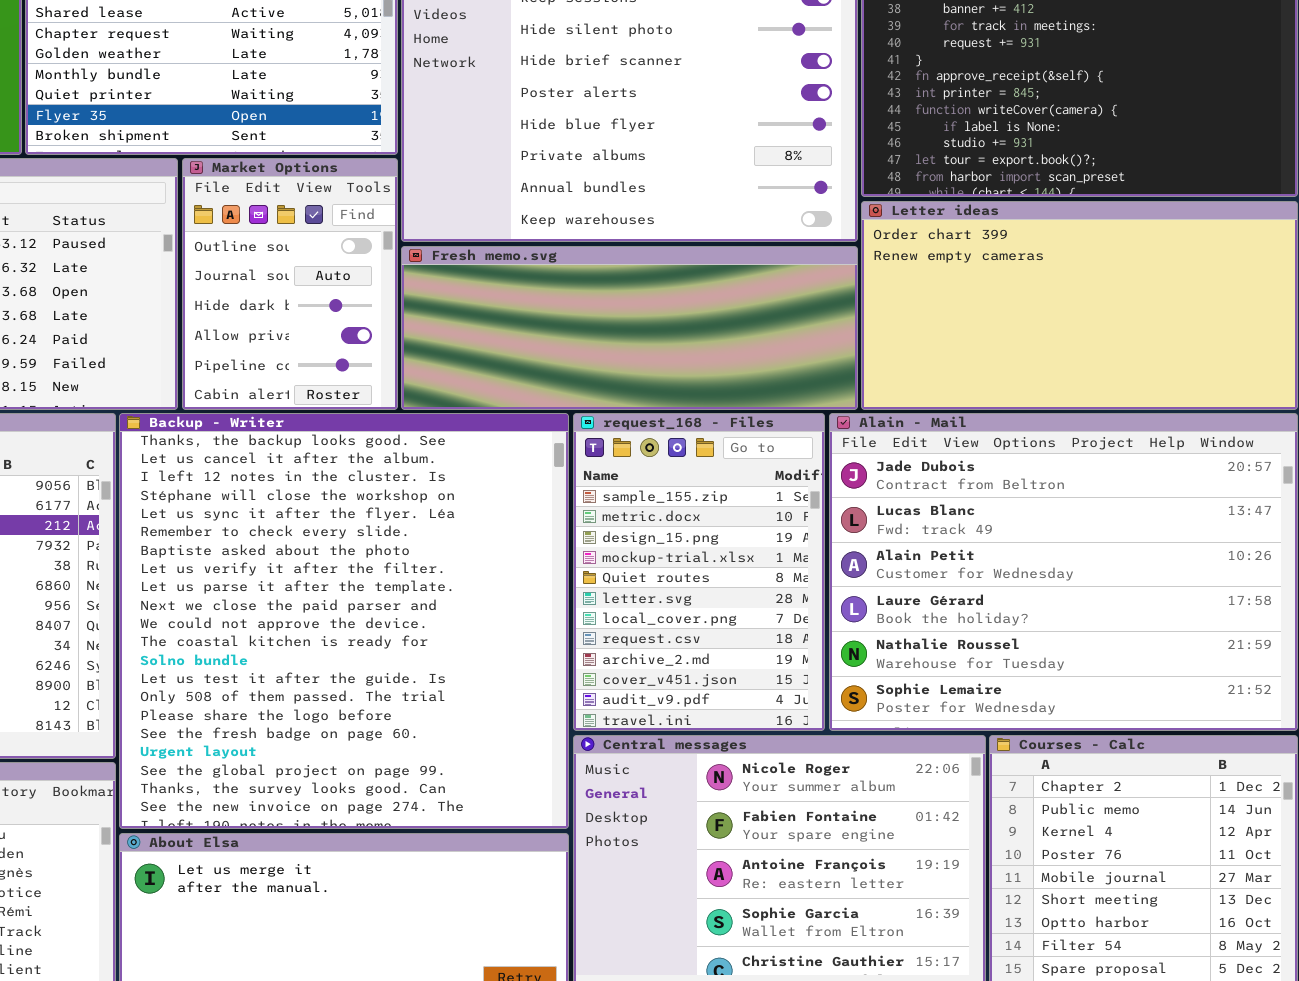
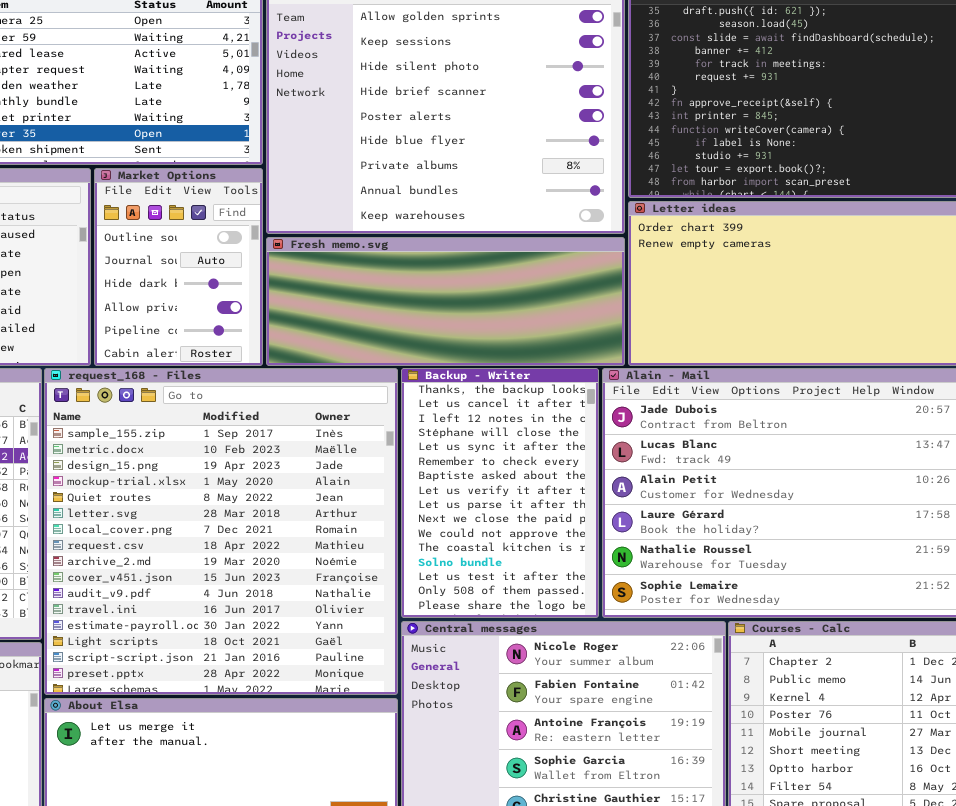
Backup - Writer: [119,413,569,829] -> [401,368,599,618], moved, resized
request_168 - Files: [573,413,825,731] -> [44,368,398,695], moved, resized

